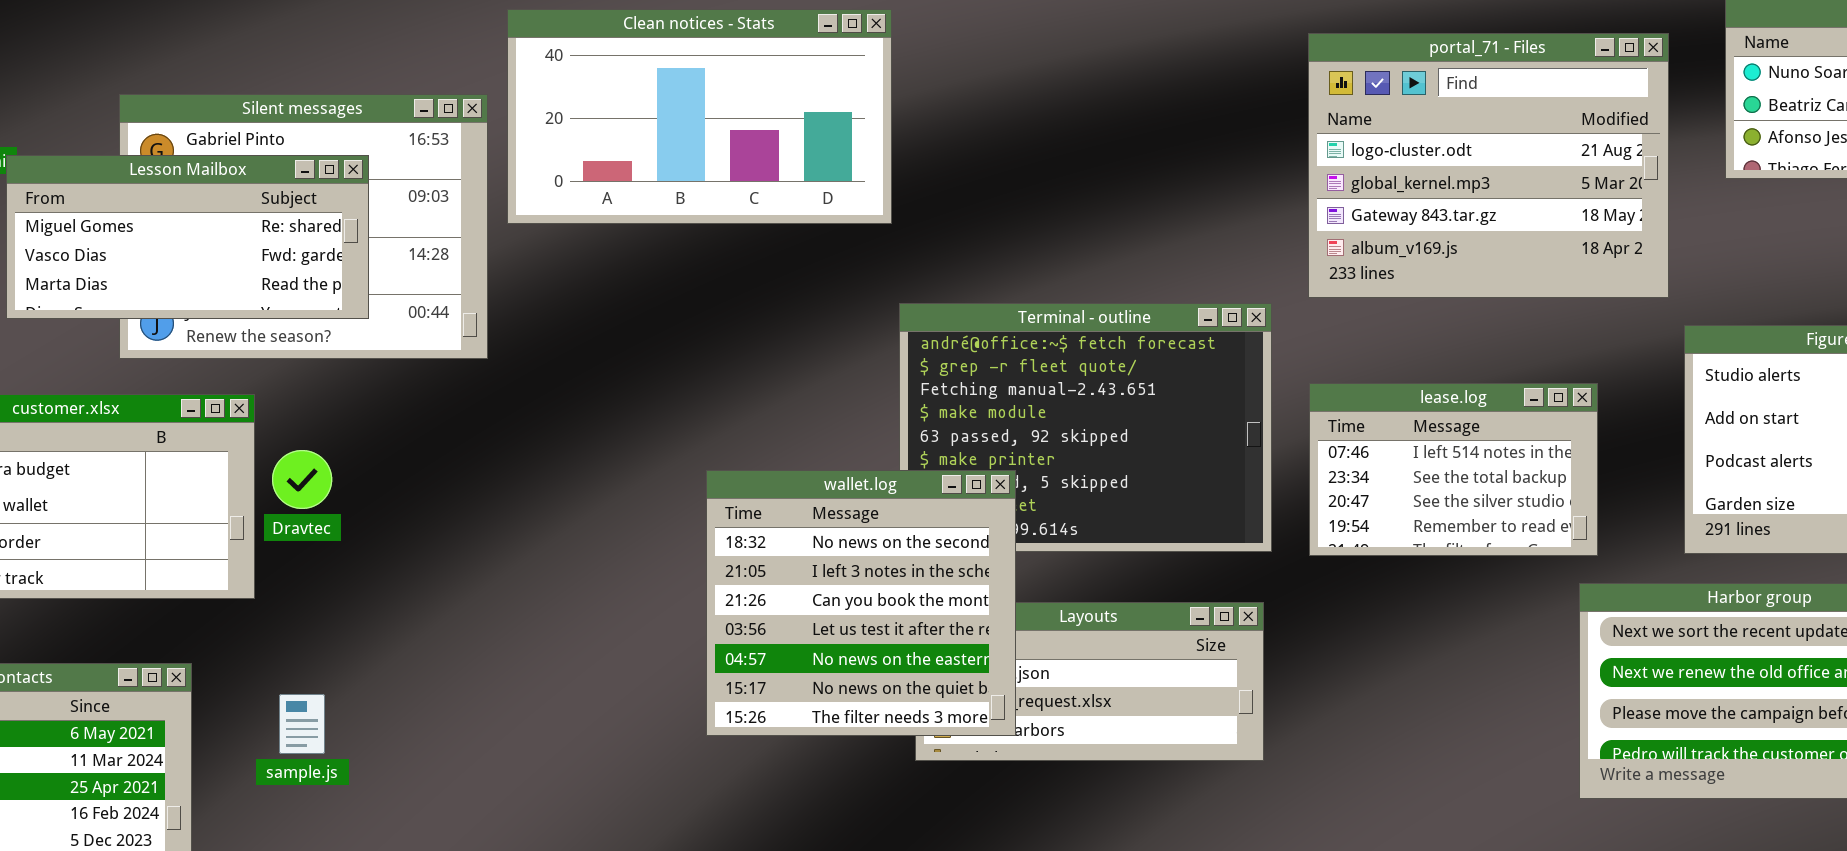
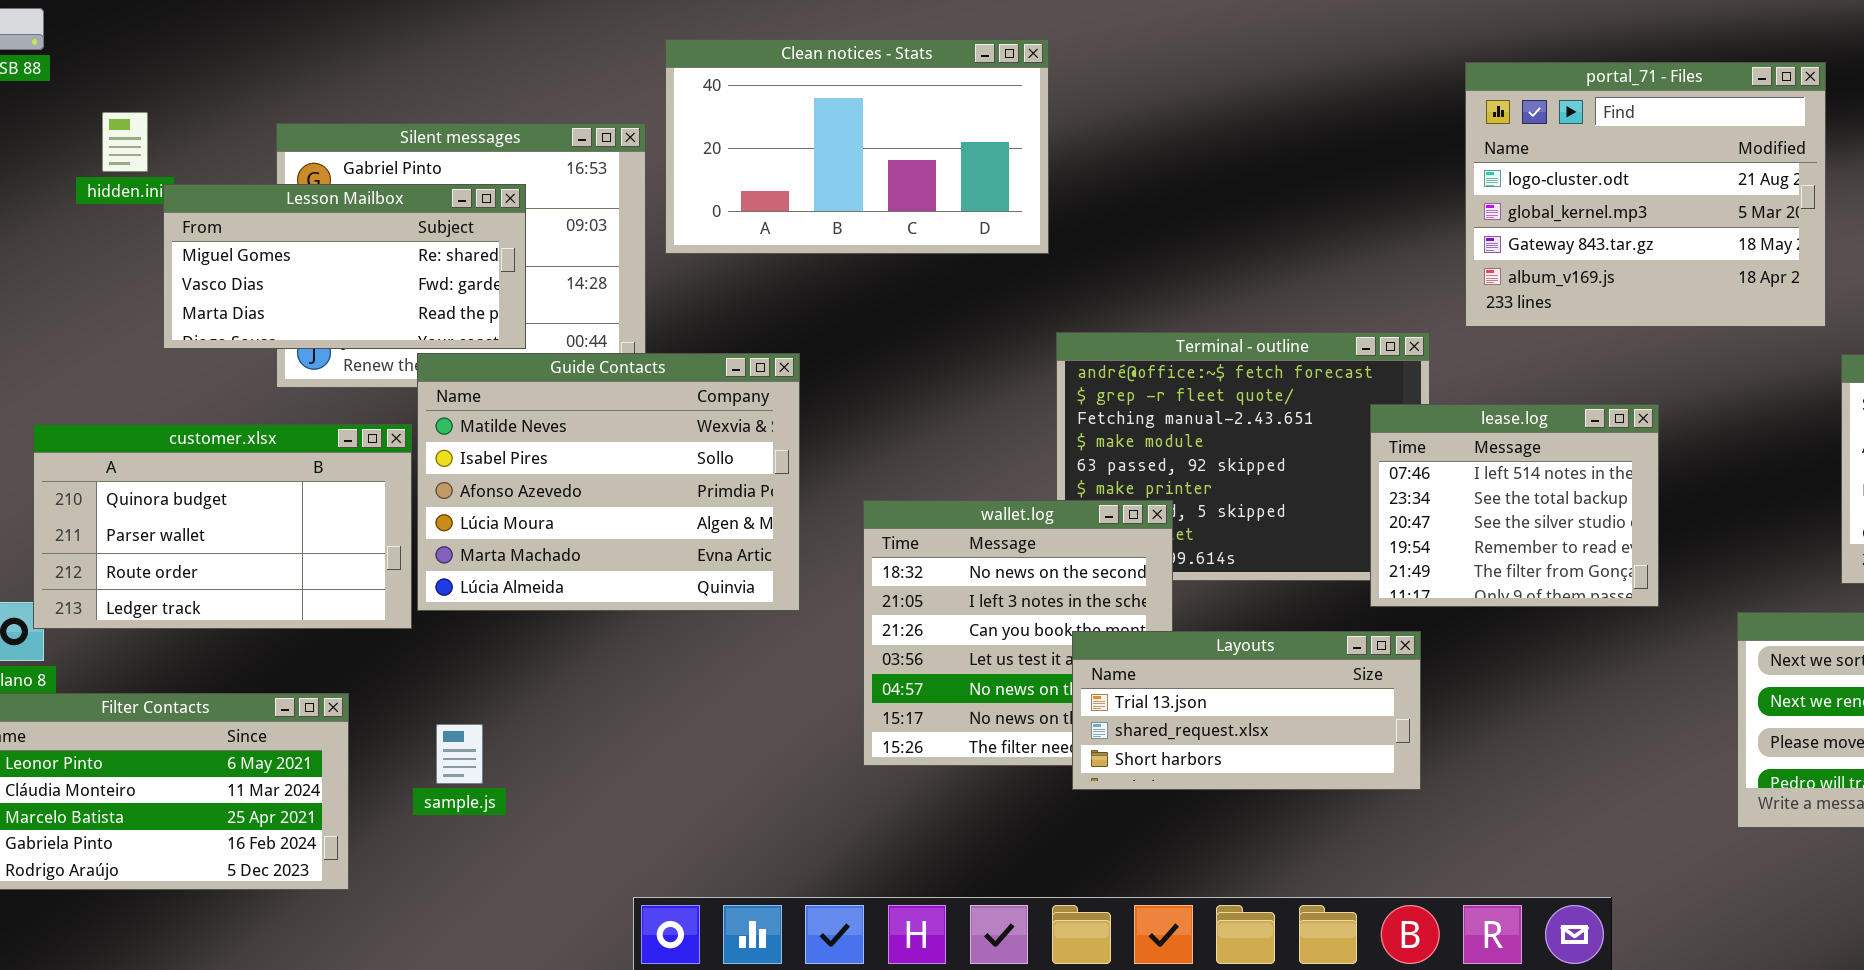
Guide Contacts: none -> [417,353,800,611], opened
lease.log: [1309,383,1598,556] -> [1370,404,1659,607], moved, resized
Layouts: [915,602,1264,761] -> [1072,631,1421,790], raised

